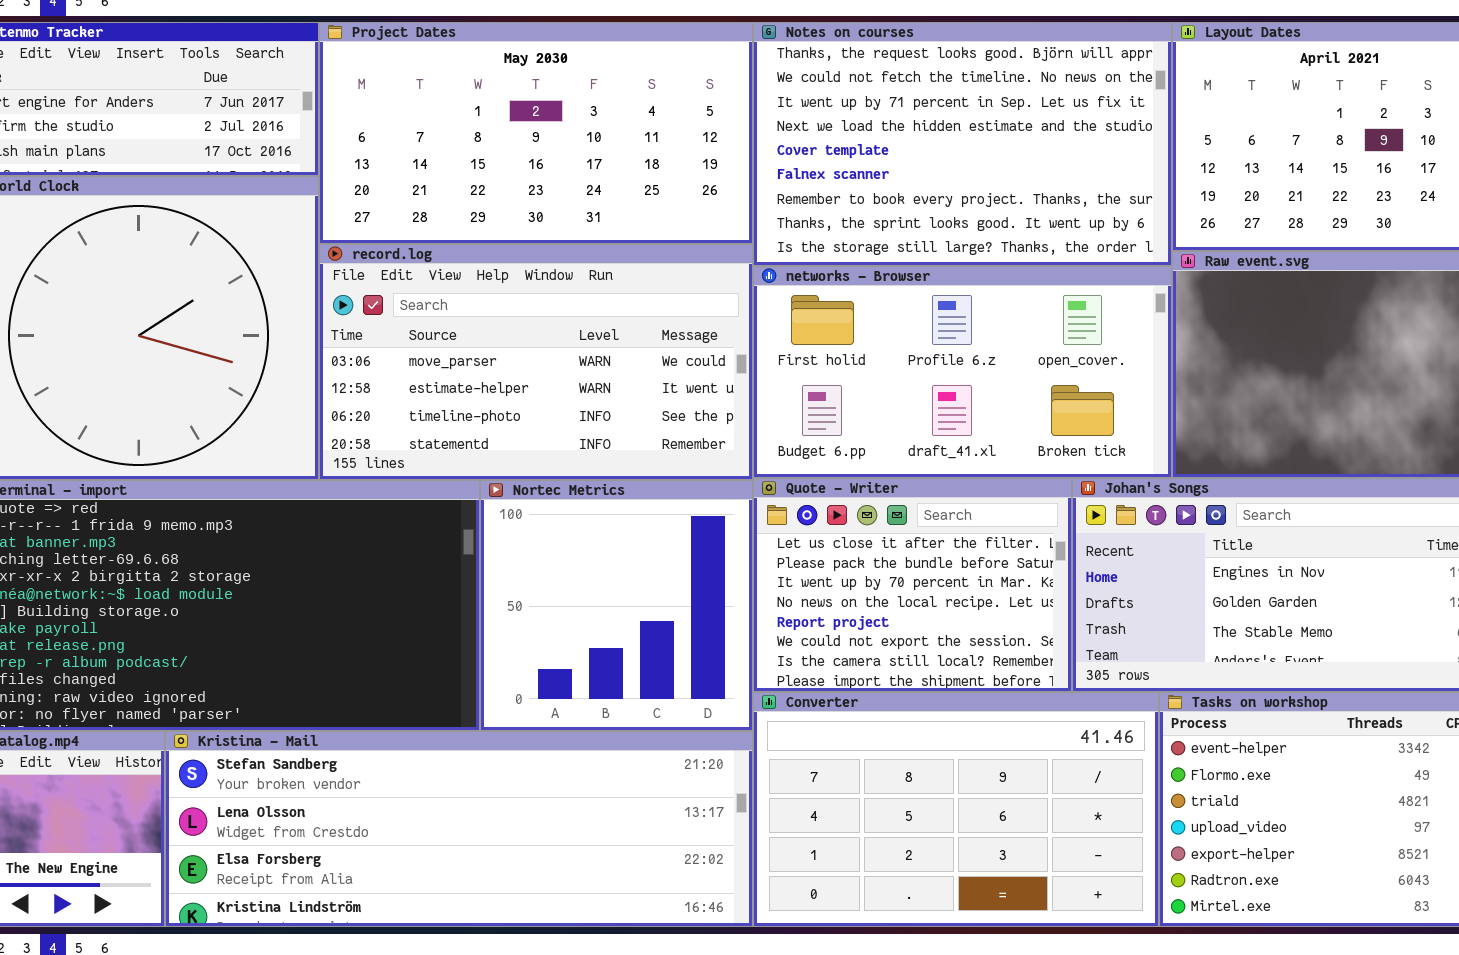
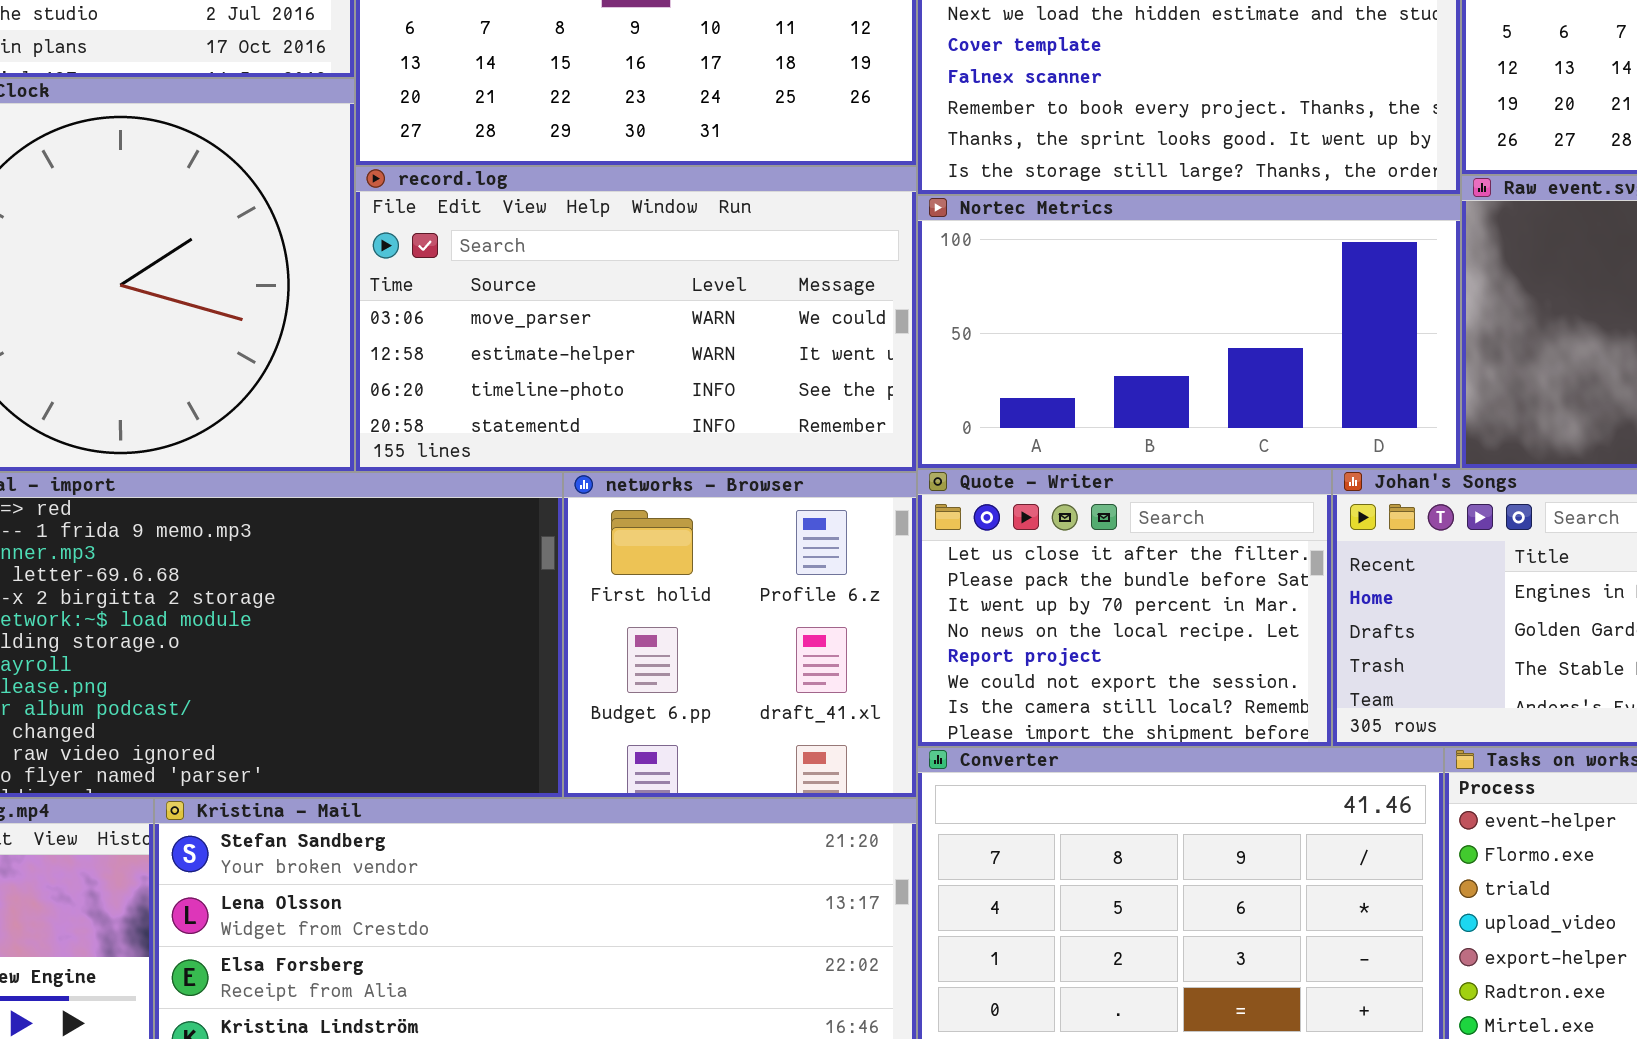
networks - Browser: [753,266,1172,478] -> [563,472,917,798], moved, resized
Nortec Metrics: [480,480,753,731] -> [917,195,1461,469], moved, resized

